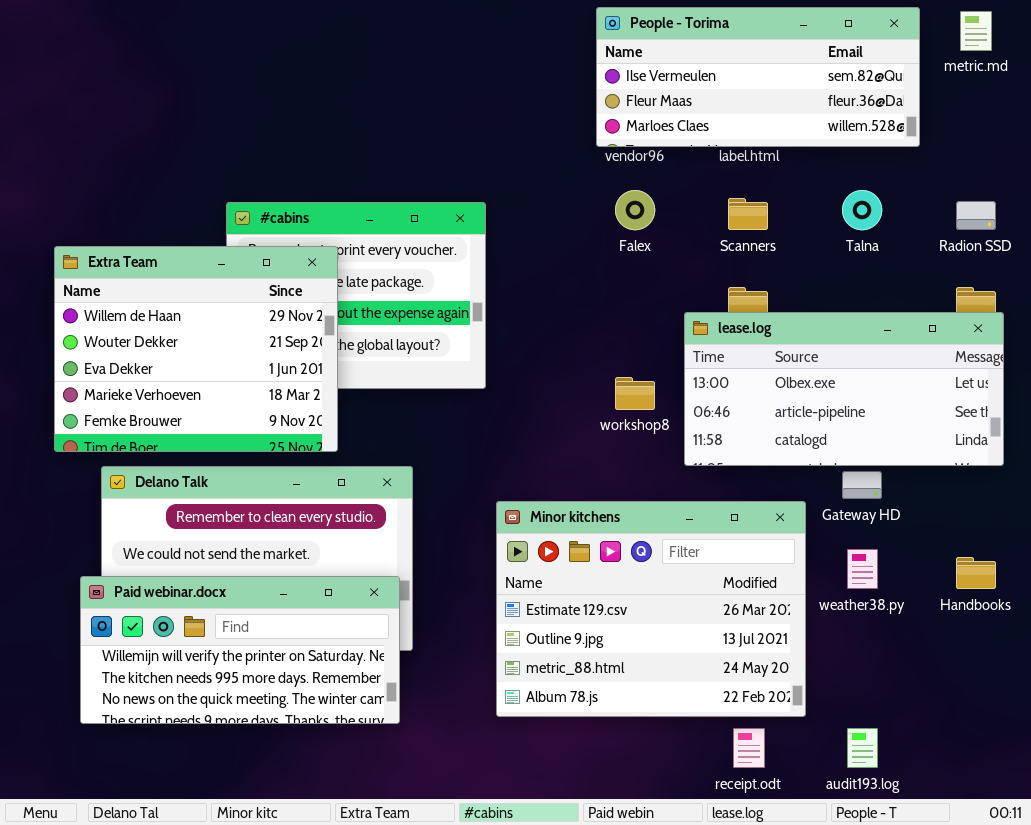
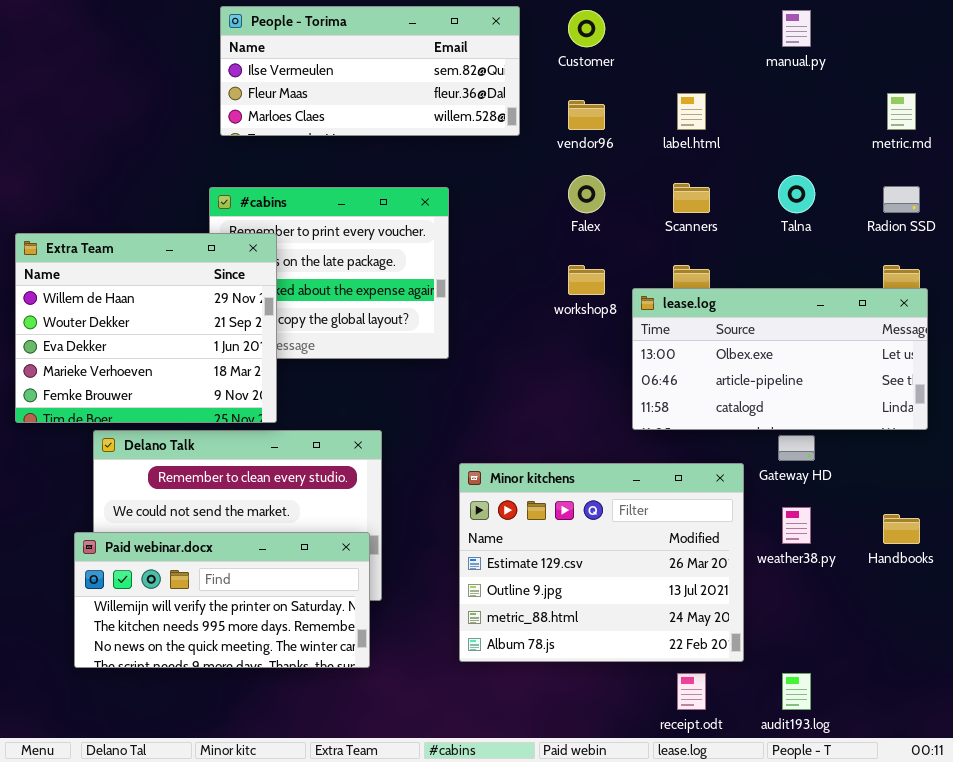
People - Torima: [596,7,920,147] -> [220,6,520,136], moved
metric.md: [960,11,992,51] -> [887,93,916,130], moved
Extra Team: [54,246,338,452] -> [15,233,277,423], moved
workshop8: [615,377,655,410] -> [568,265,605,295], moved

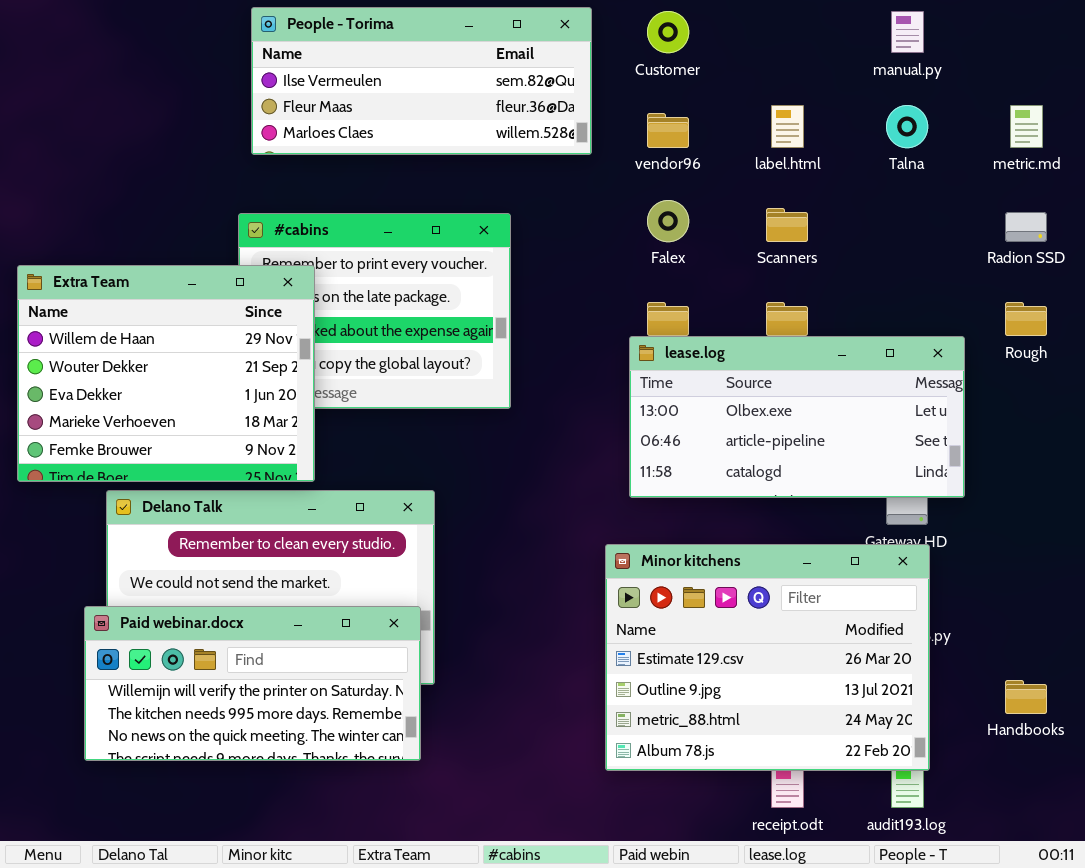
Talna: [778,175,815,213] -> [886,105,928,148], moved
lease.log: [632,288,928,430] -> [629,336,965,498], moved
Minor kitchens: [459,463,744,662] -> [605,544,930,771], moved
Handbooks: [883,514,920,544] -> [1005,680,1047,714], moved

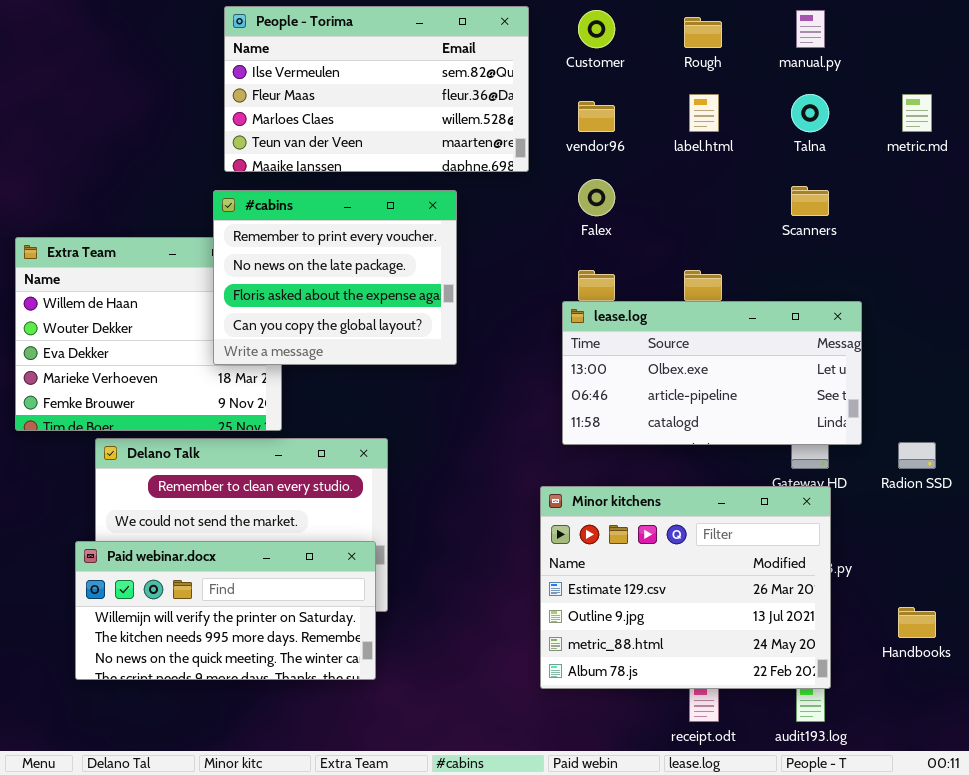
People - Torima: [251,7,592,155] -> [224,6,529,172], resized
Scanners: [766,208,808,242] -> [791,186,829,216], moved
Radion SSD: [1005,212,1047,242] -> [898,442,936,469], moved
#cabins: [238,213,511,409] -> [213,190,457,365], raised
Rough: [1005,302,1047,336] -> [684,17,722,48], moved

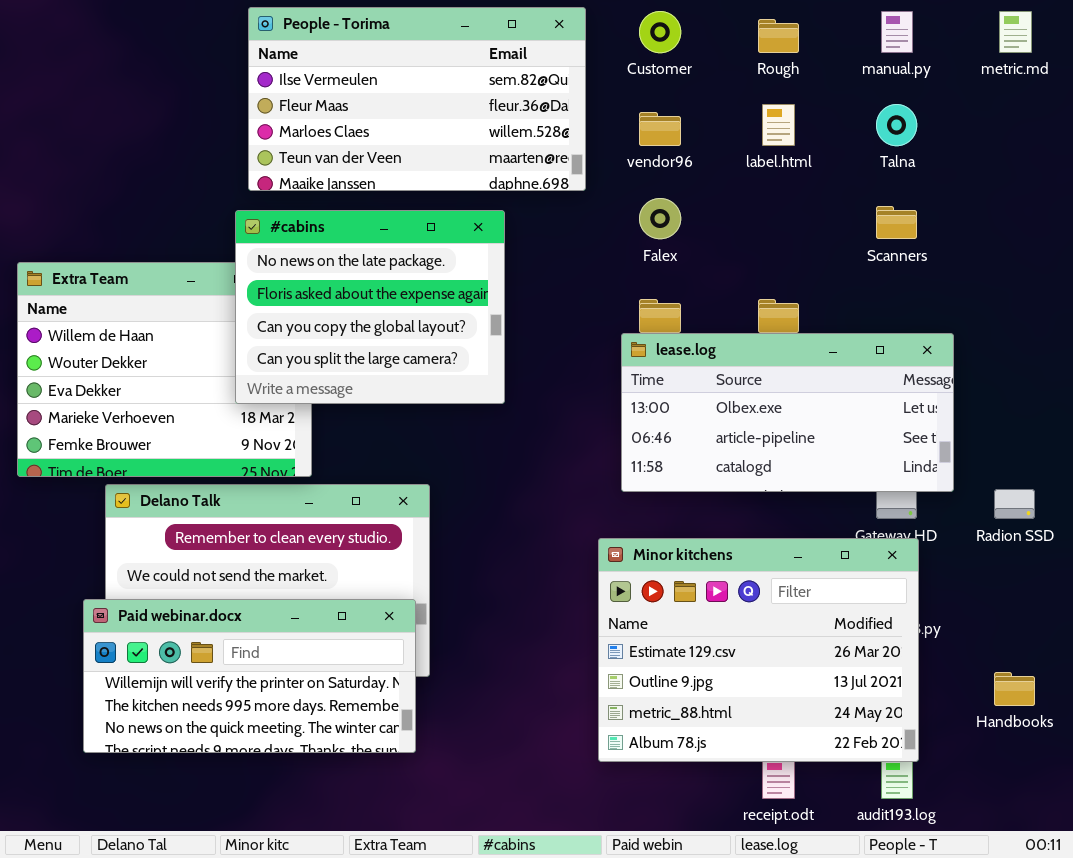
metric.md: [902,94,932,132] -> [999,11,1032,53], moved
#cabins: [213,190,457,365] -> [235,210,505,404], scrolled down 1 row

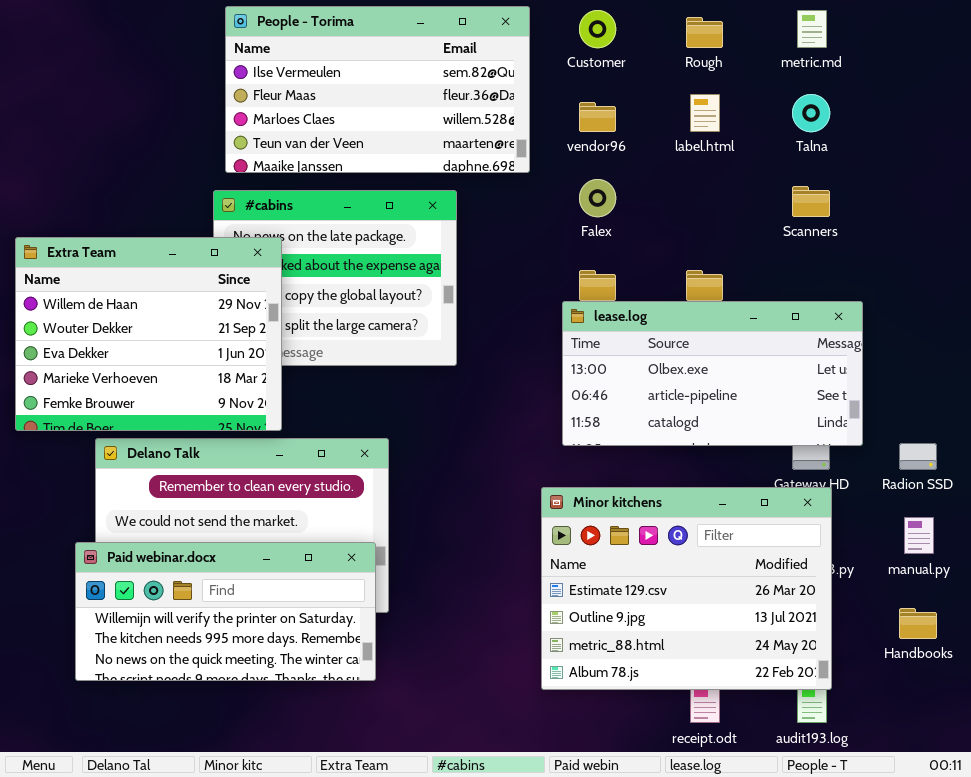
manual.py: [881,11,913,53] -> [904,517,934,554], moved
metric.md: [999,11,1032,53] -> [797,10,827,48], moved
Extra Team: [17,262,312,477] -> [15,237,282,431], raised

